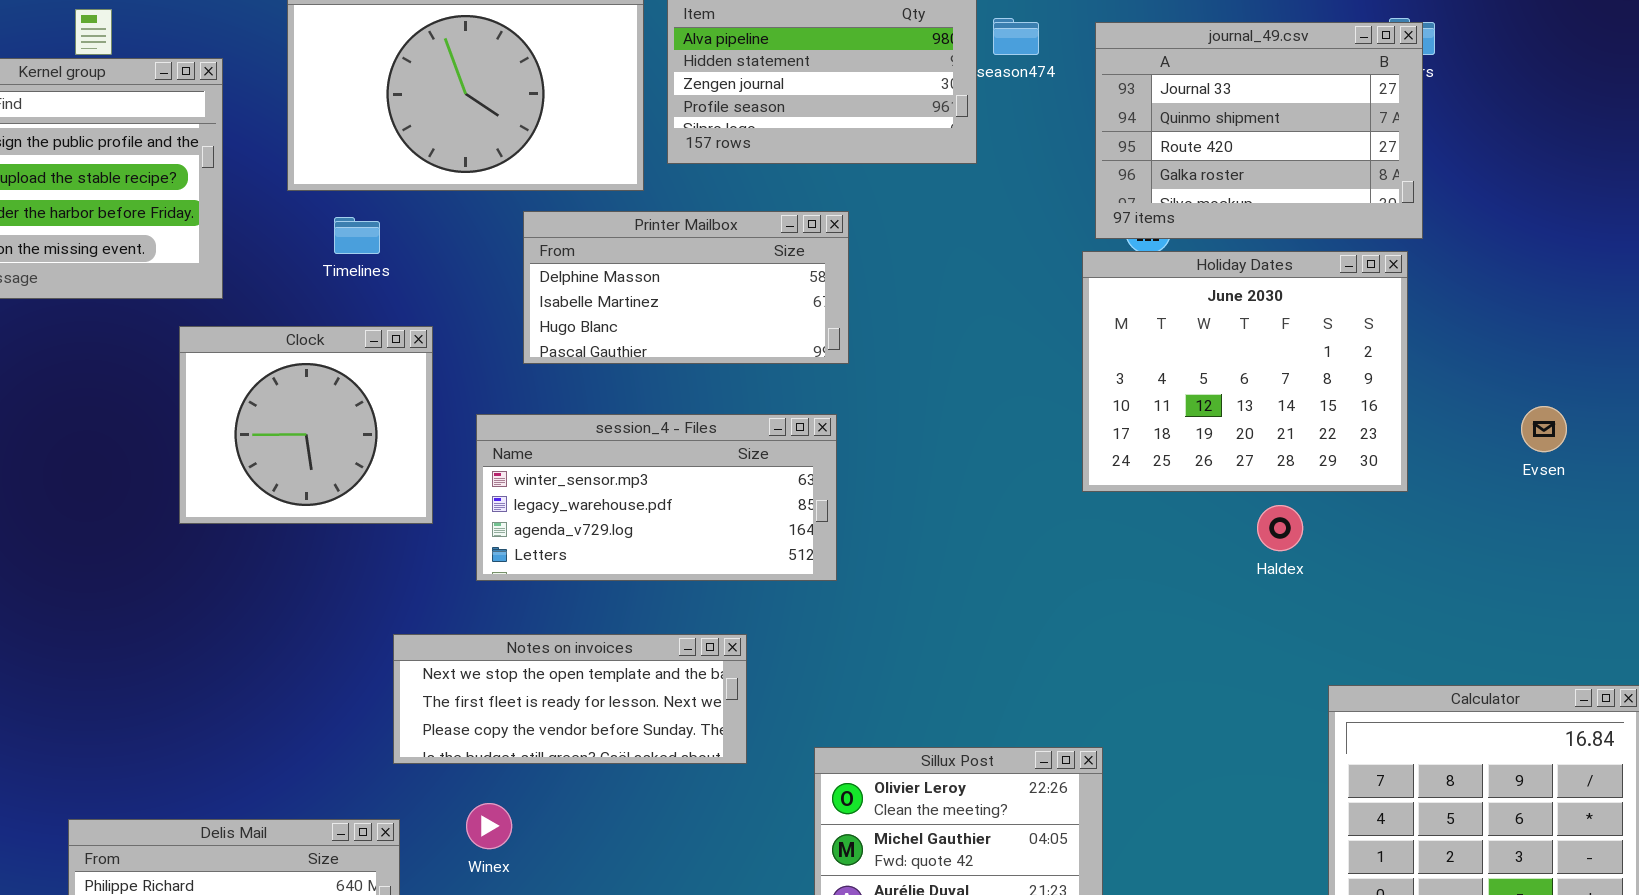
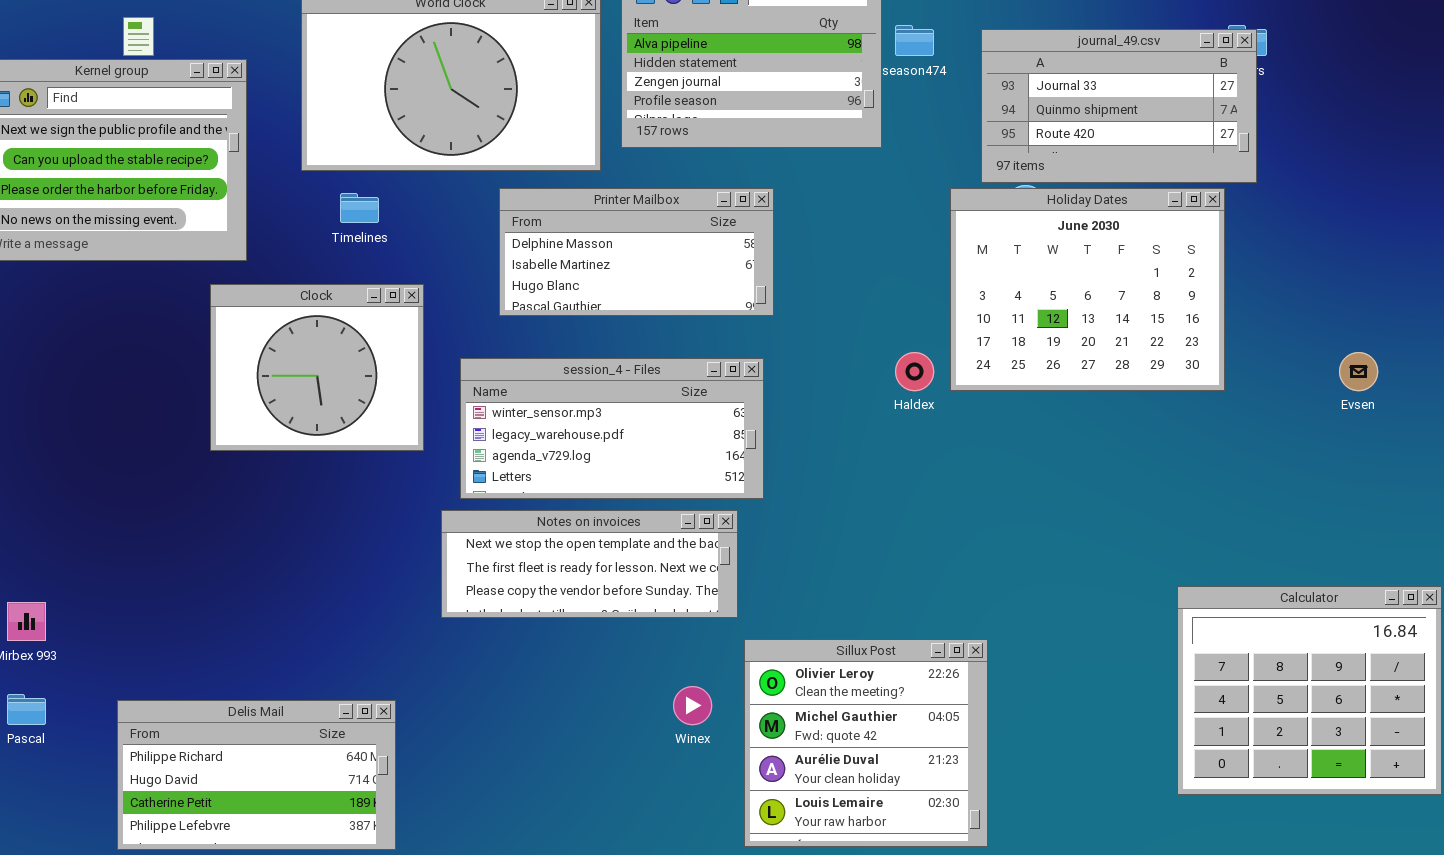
journal_49.csv: [1095,22,1423,239] -> [981,29,1257,183], resized
Holiday Dates: [1082,251,1408,492] -> [950,188,1225,391], moved
Haldex: [1257,505,1303,551] -> [895,352,934,391], moved
Notes on invoices: [393,634,747,764] -> [441,510,738,618], moved
Winex: [466,803,512,849] -> [673,686,712,725], moved

